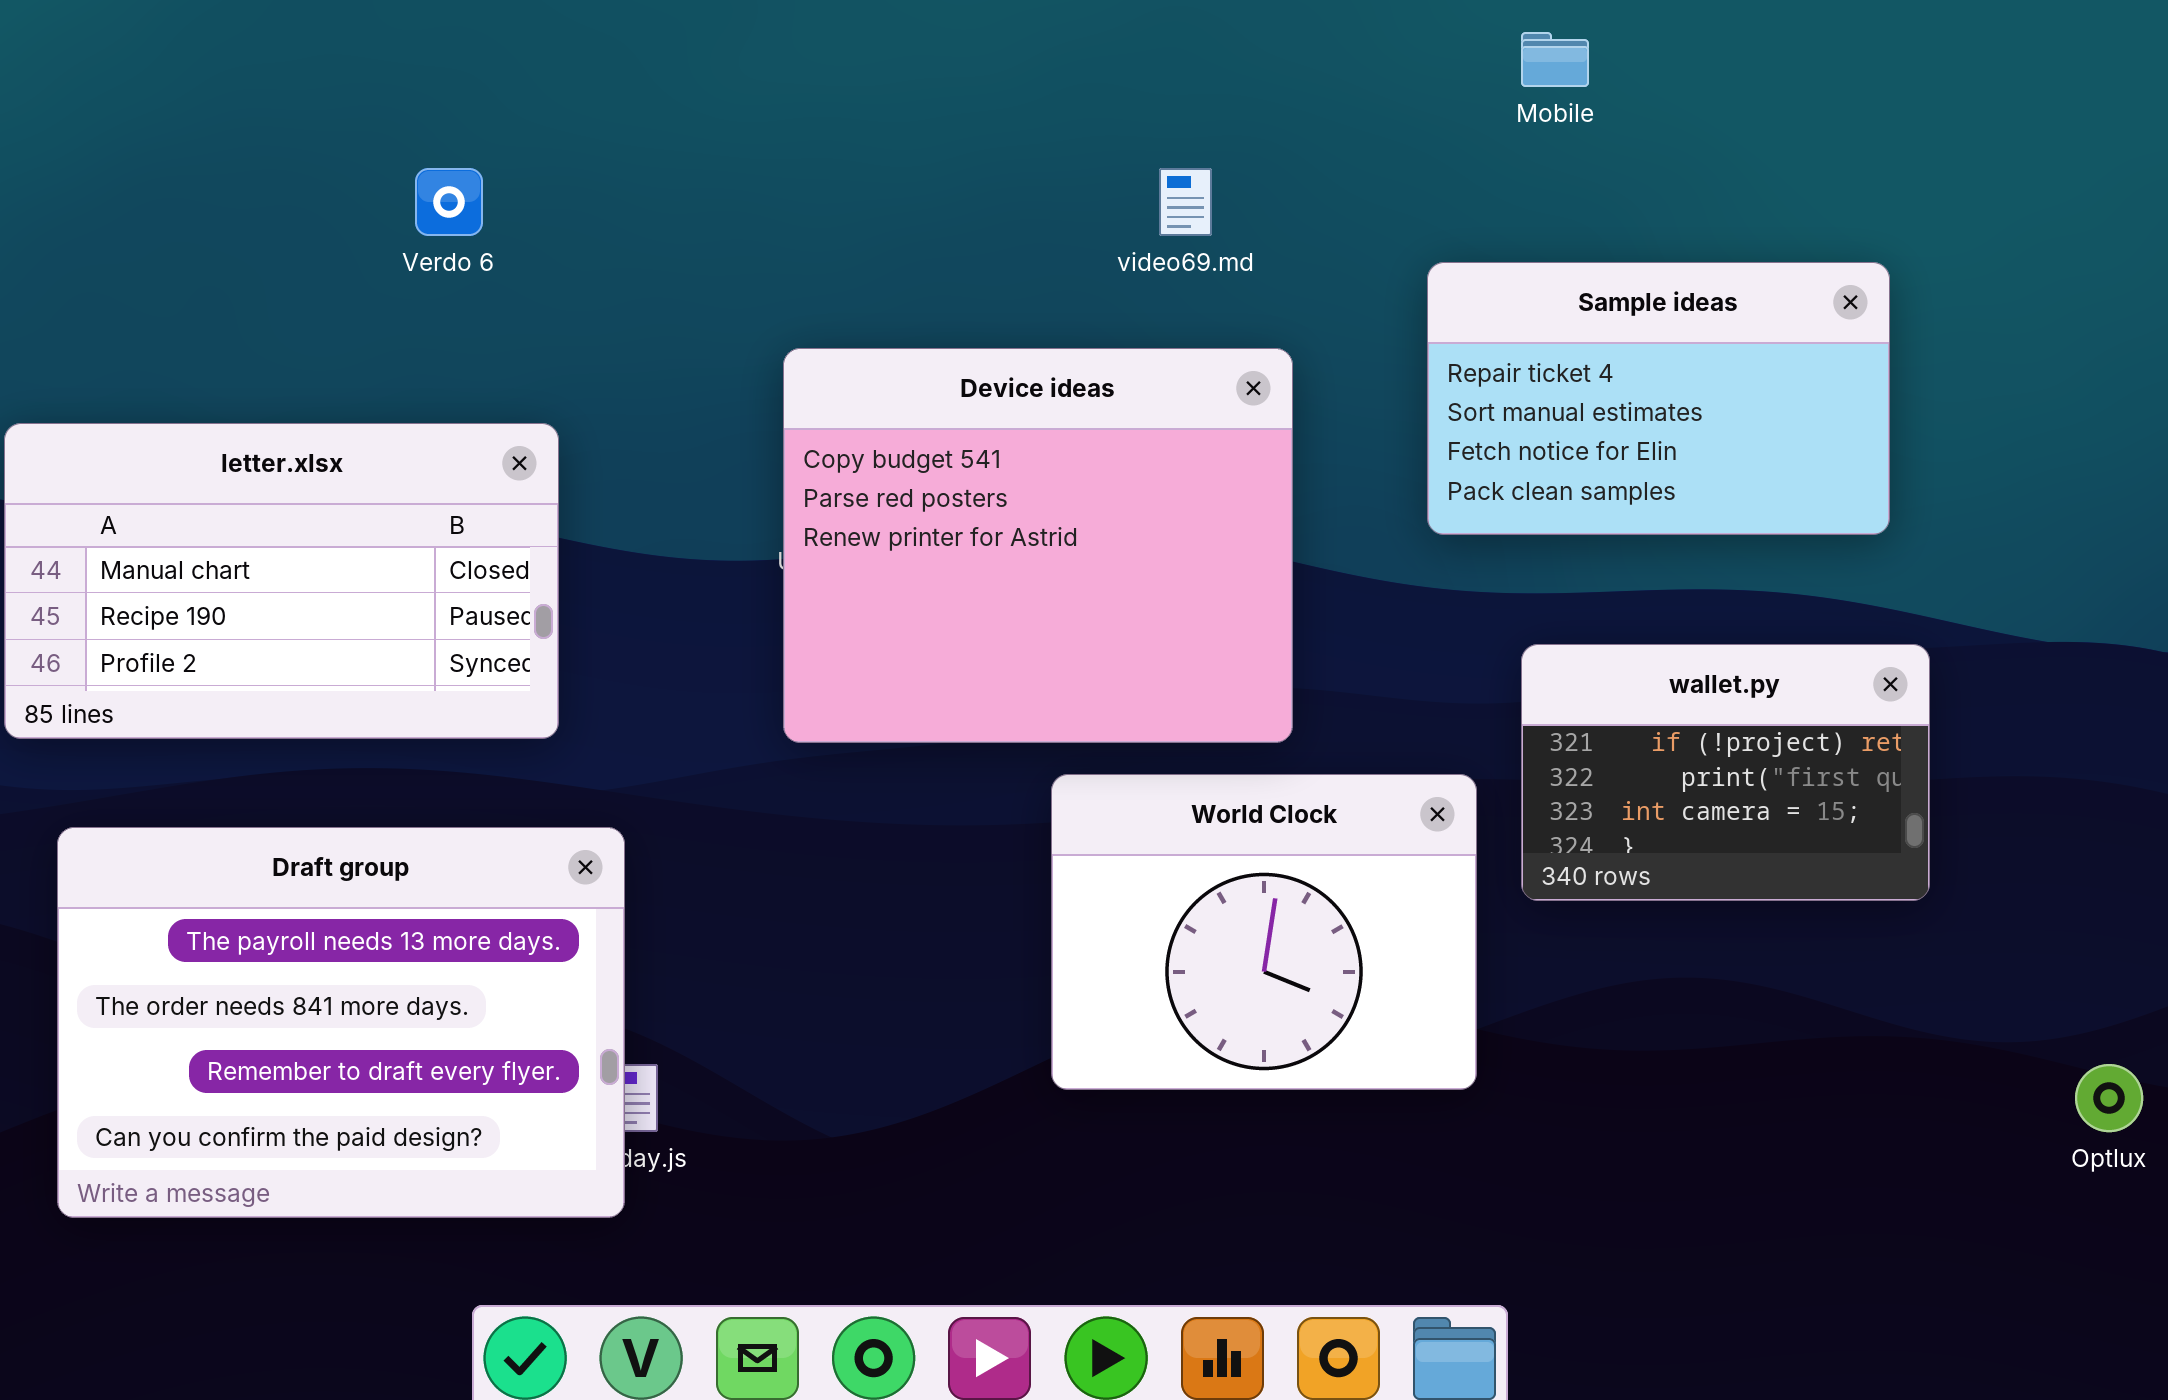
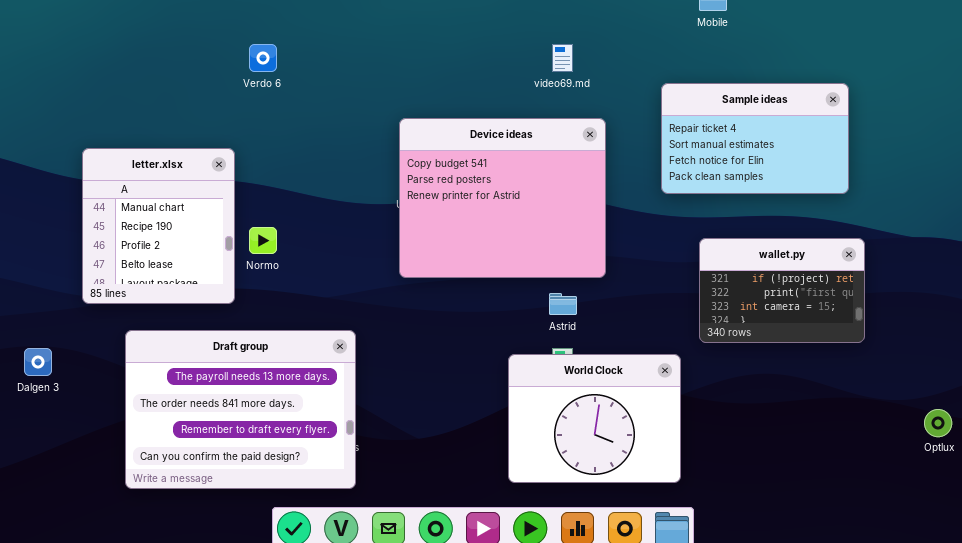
letter.xlsx: [4,423,559,739] -> [82,148,235,304], resized
World Clock: [1051,774,1477,1090] -> [508,354,681,483], moved
Draft group: [57,827,625,1218] -> [125,330,356,489], moved

